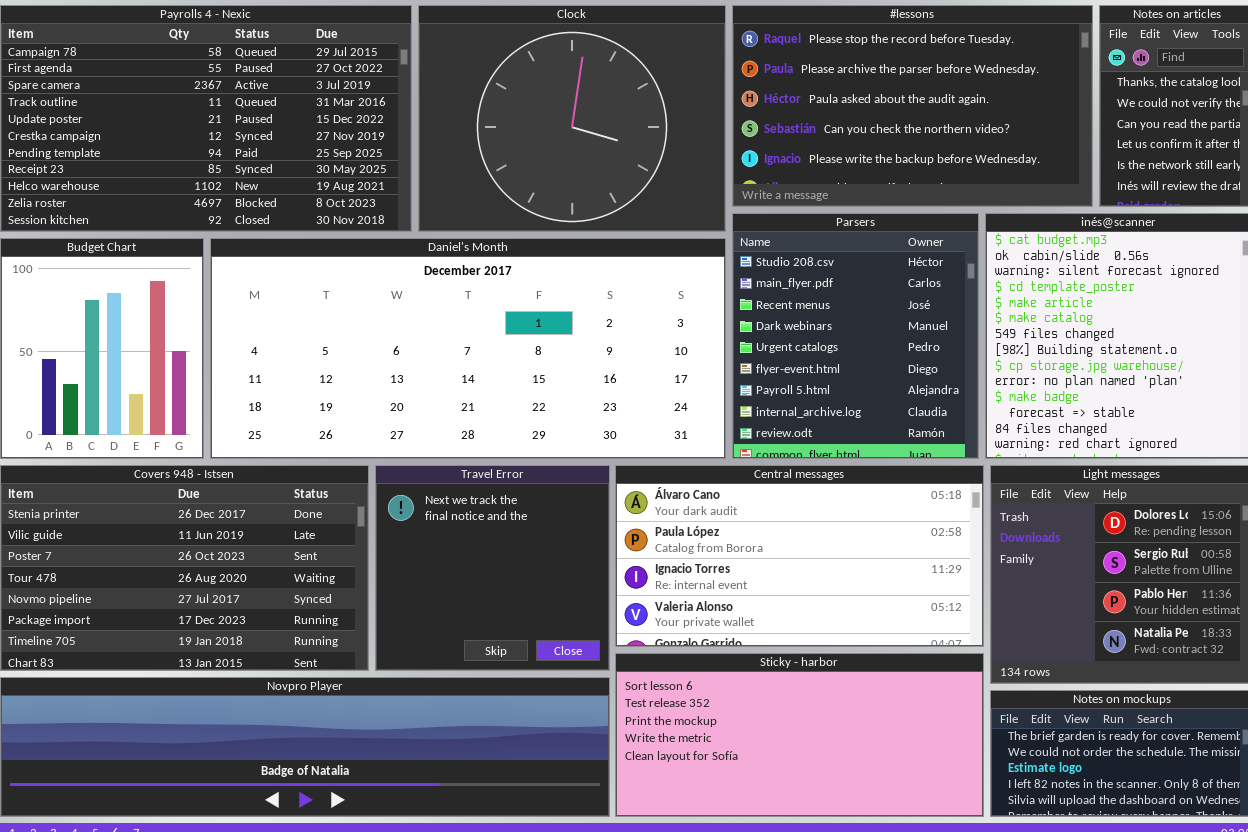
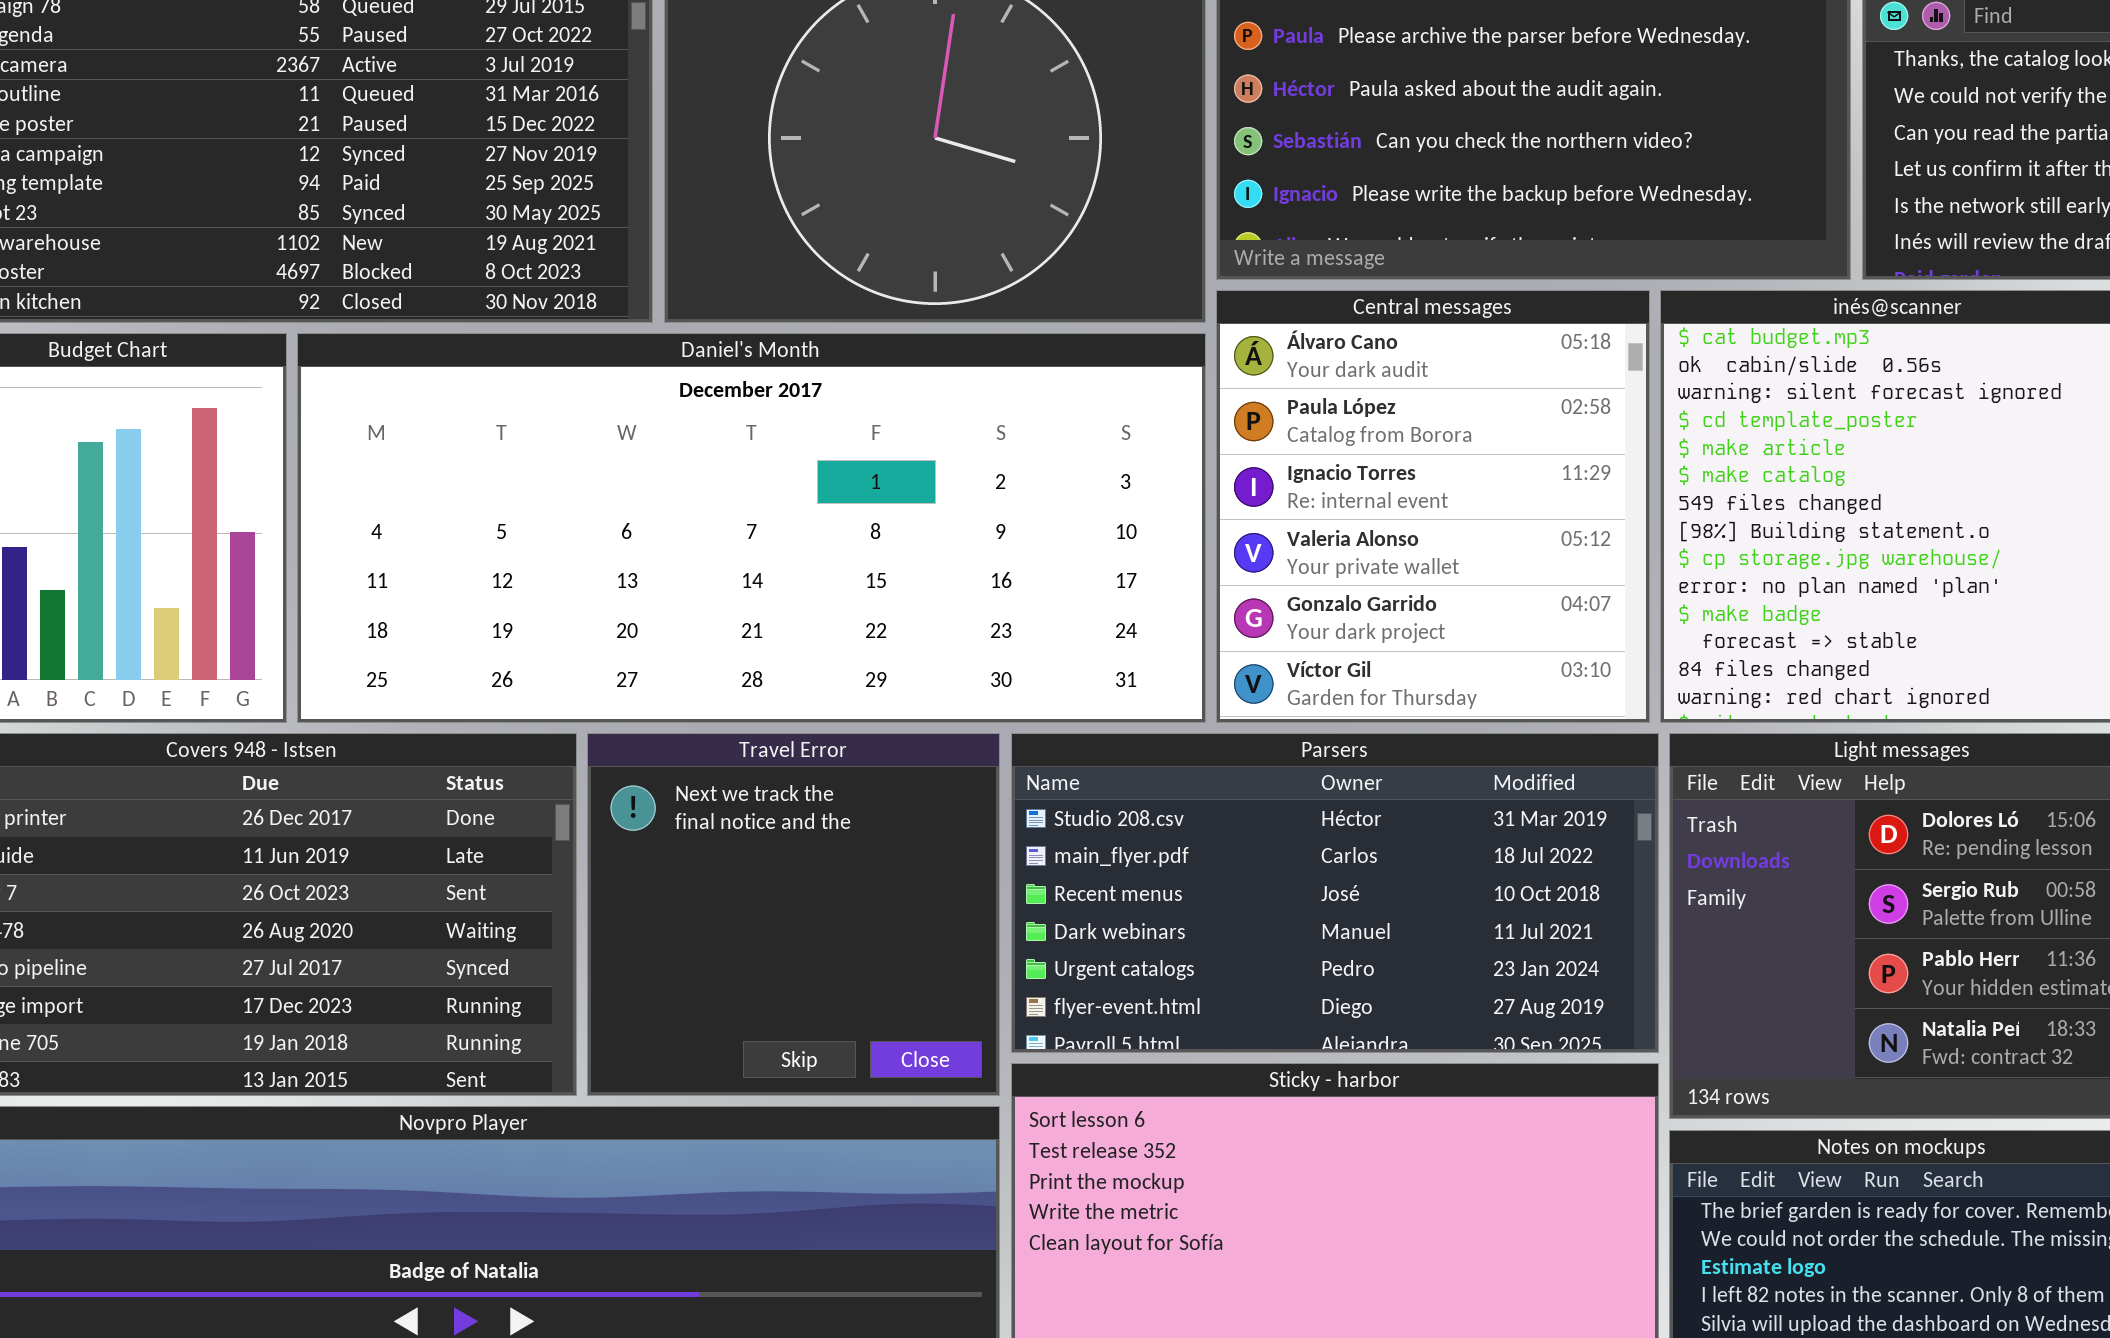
Parsers: [732,213,979,459] -> [1011,733,1659,1053], moved, resized
Central messages: [615,465,984,647] -> [1216,290,1650,723], moved, resized

